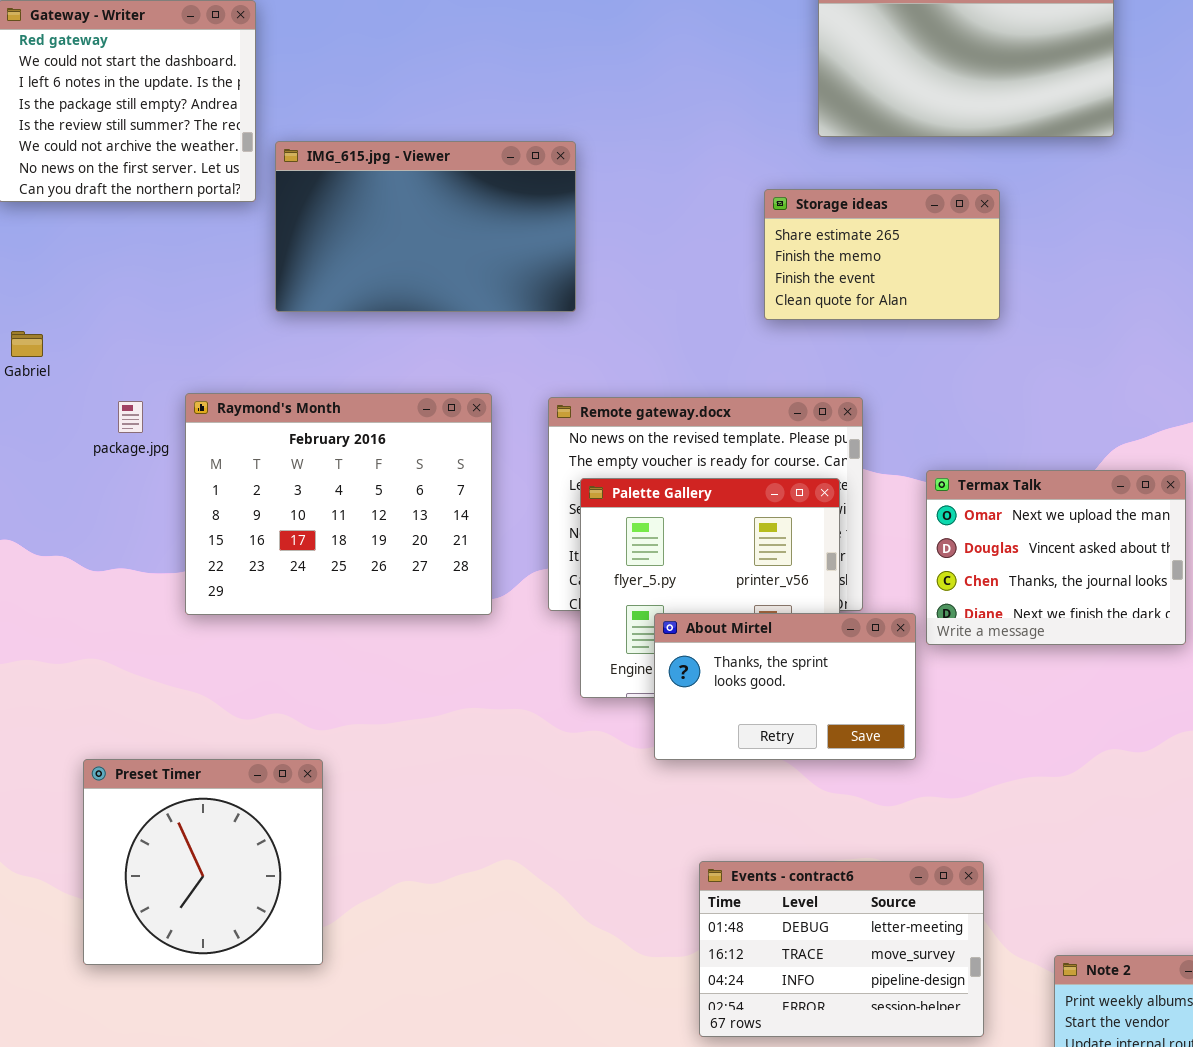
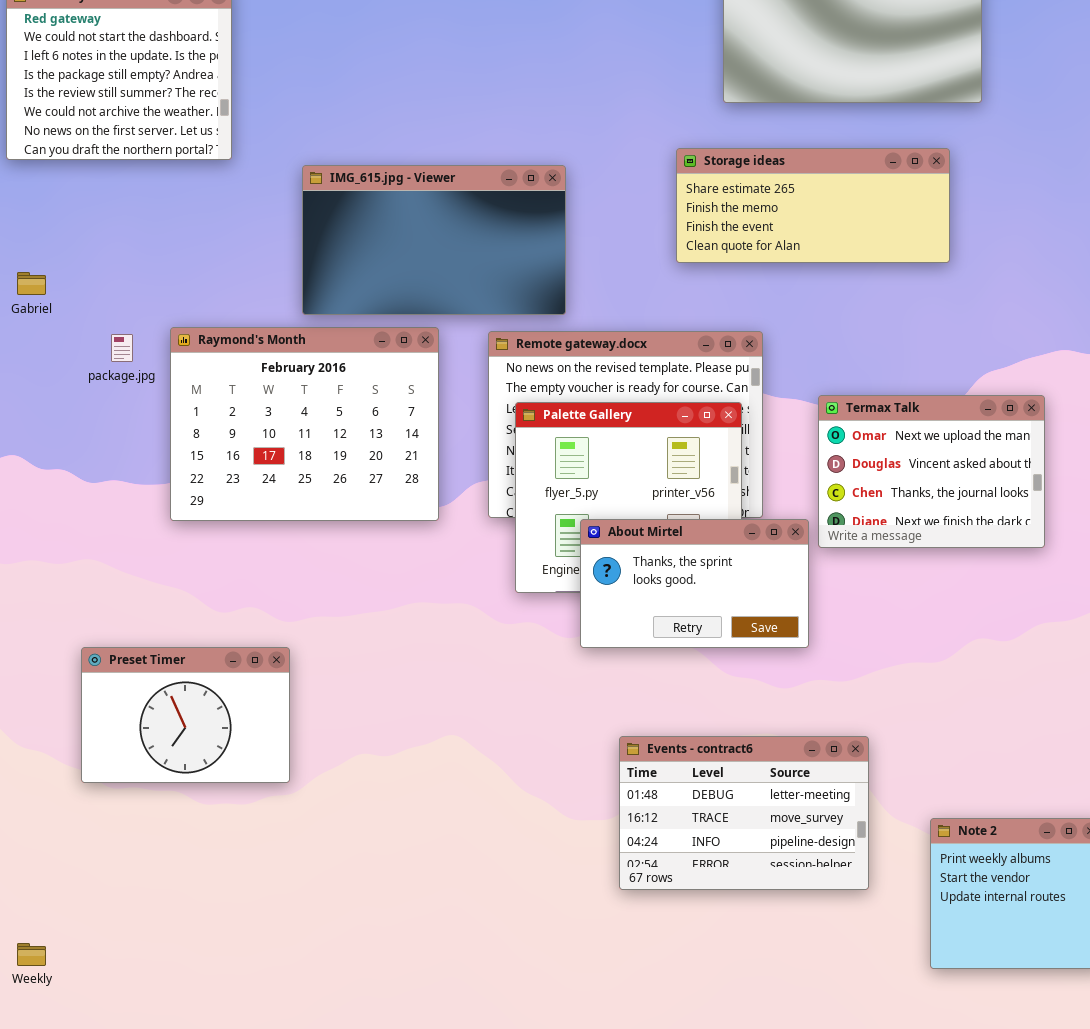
IMG_615.jpg - Viewer: [275,141,576,312] -> [302,165,566,315], moved
Storage ideas: [764,189,1000,320] -> [676,148,950,263], resized
Preset Timer: [83,759,323,965] -> [81,647,290,783], resized

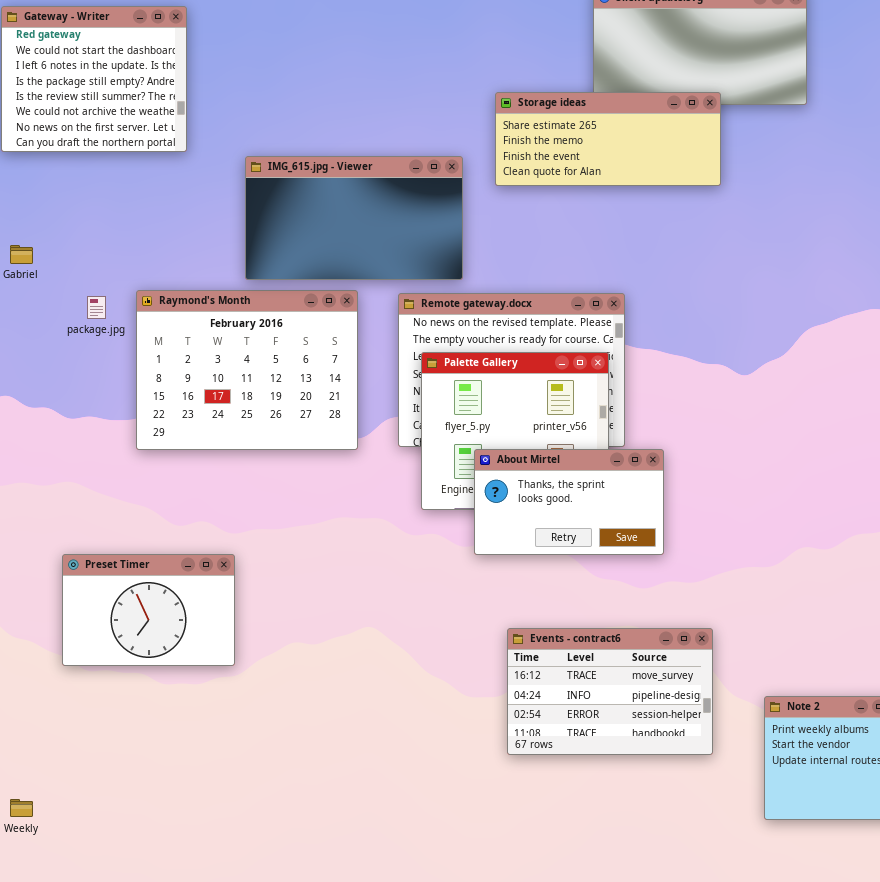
Storage ideas: [676,148,950,263] -> [495,92,721,186], moved
Termax Talk: [818,395,1045,548] -> none, closed
Events - contract6: [619,736,869,890] -> [507,628,713,755], scrolled down 1 row

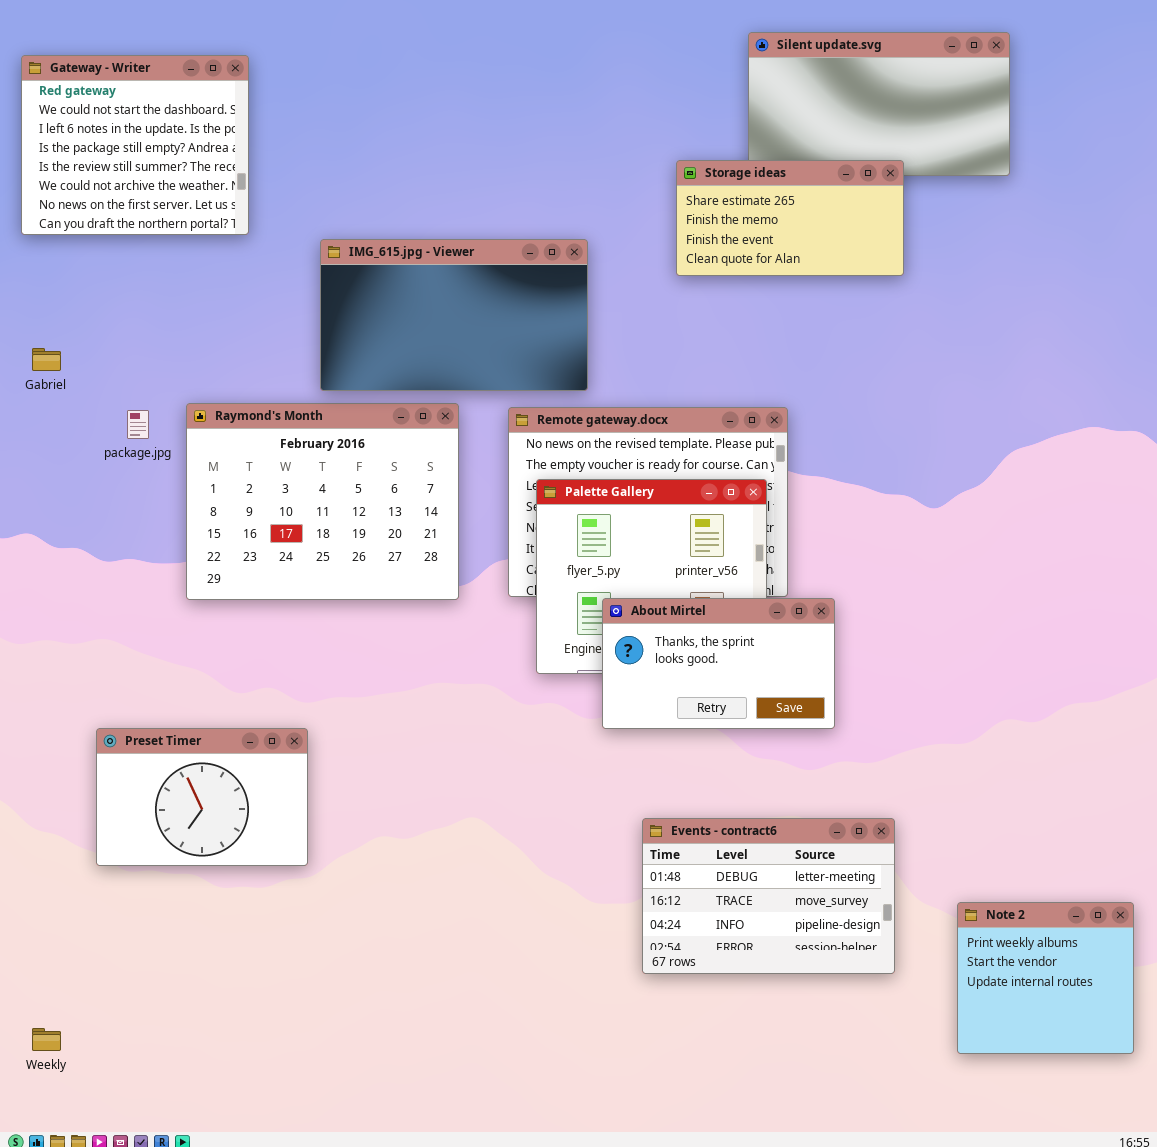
Storage ideas: [495,92,721,186] -> [676,160,904,276], resized
Events - contract6: [507,628,713,755] -> [642,818,895,974], scrolled up 1 row

